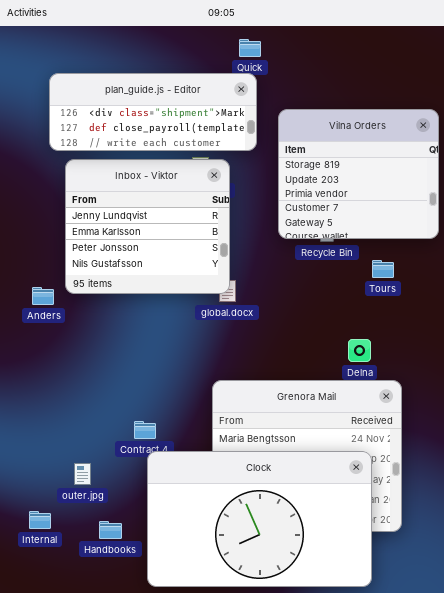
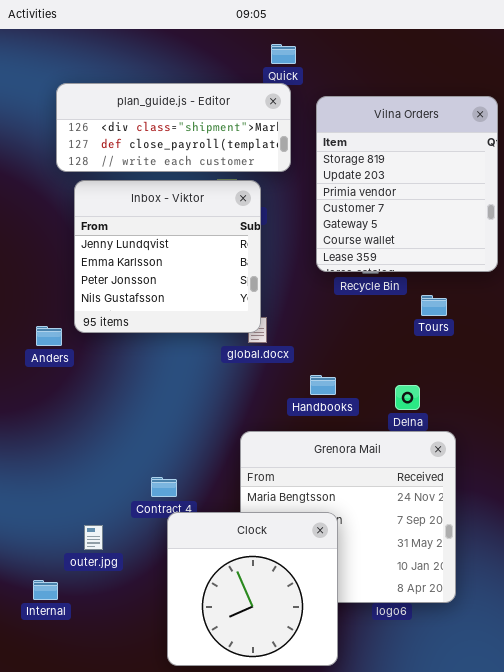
Vilna Orders: [278,109,439,239] -> [316,96,498,272], resized
Clock: [147,451,372,587] -> [167,512,338,666], resized
Handbooks: [99,521,122,539] -> [310,375,336,395], moved

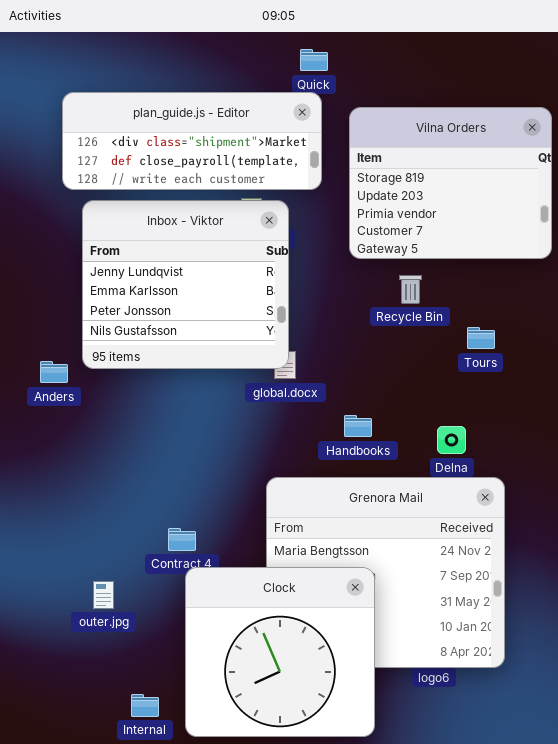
Vilna Orders: [316,96,498,272] -> [349,107,552,259], resized
Internal: [33,580,58,600] -> [131,694,159,717], moved

